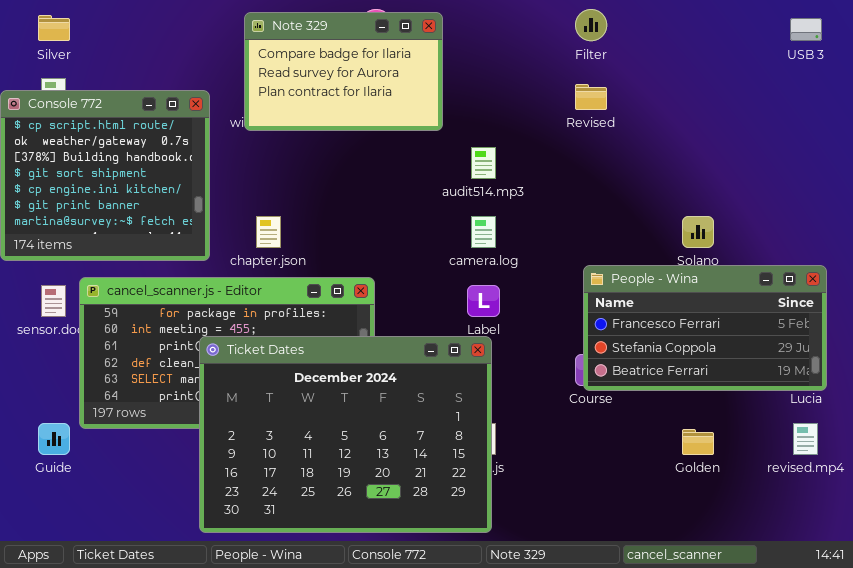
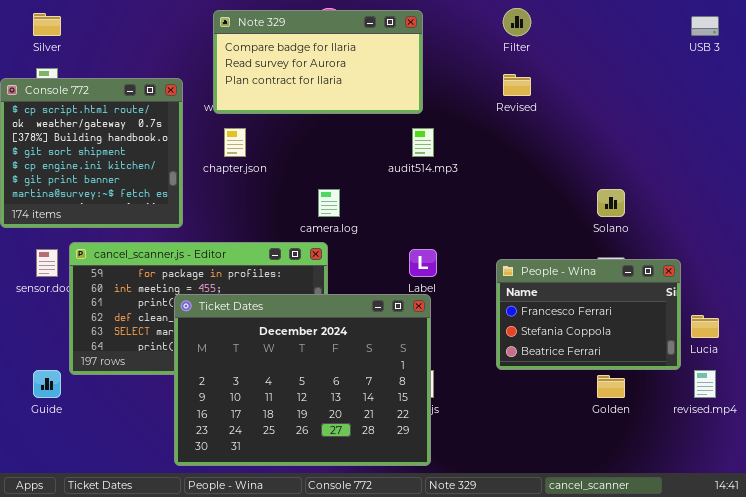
Note 329: [244,12,443,131] -> [213,10,423,114], resized
chapter.json: [256,216,281,248] -> [224,128,246,157], moved
camera.log: [471,216,496,248] -> [318,189,340,217], moved
People - Wina: [583,265,827,391] -> [496,259,681,370], moved, resized

